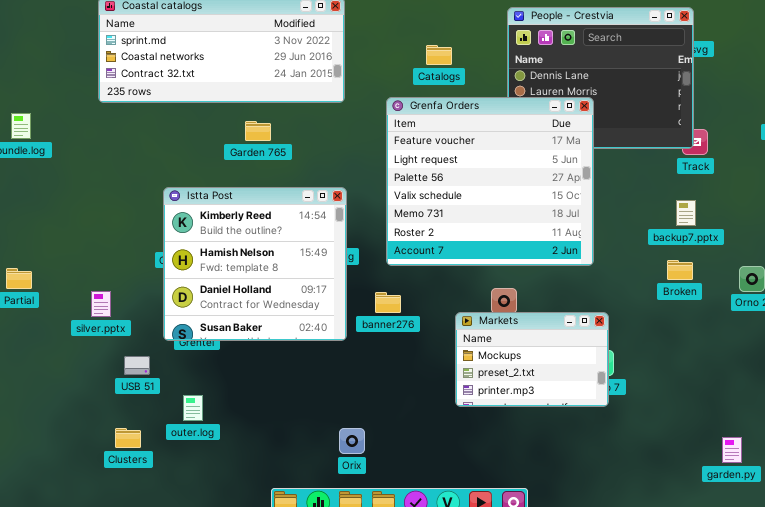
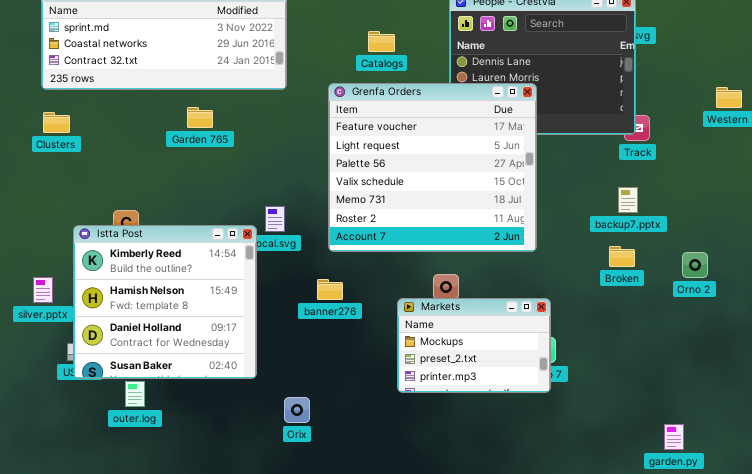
Istta Post: [163,187,347,341] -> [73,225,257,379], moved
Clusters: [115,428,141,448] -> [43,112,70,133], moved
Orix: [339,428,365,454] -> [284,397,310,423], moved

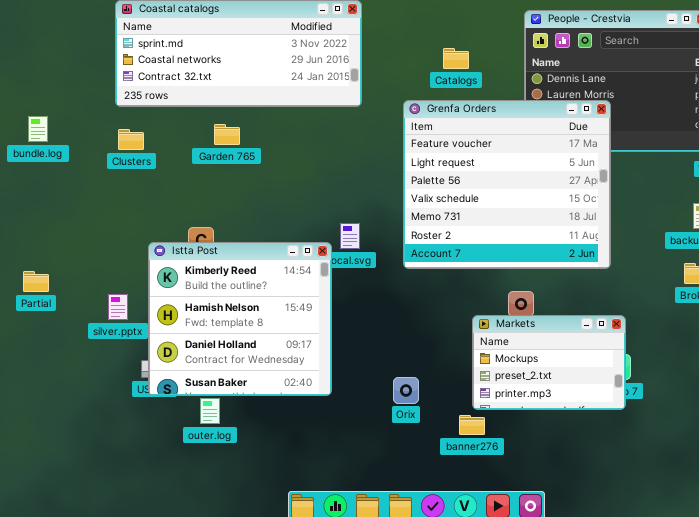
Garden 765: [187,107,213,128] -> [214,124,240,145], moved
banner276: [317,279,343,300] -> [459,415,485,435], moved
Orix: [284,397,310,423] -> [393,377,419,404], moved

